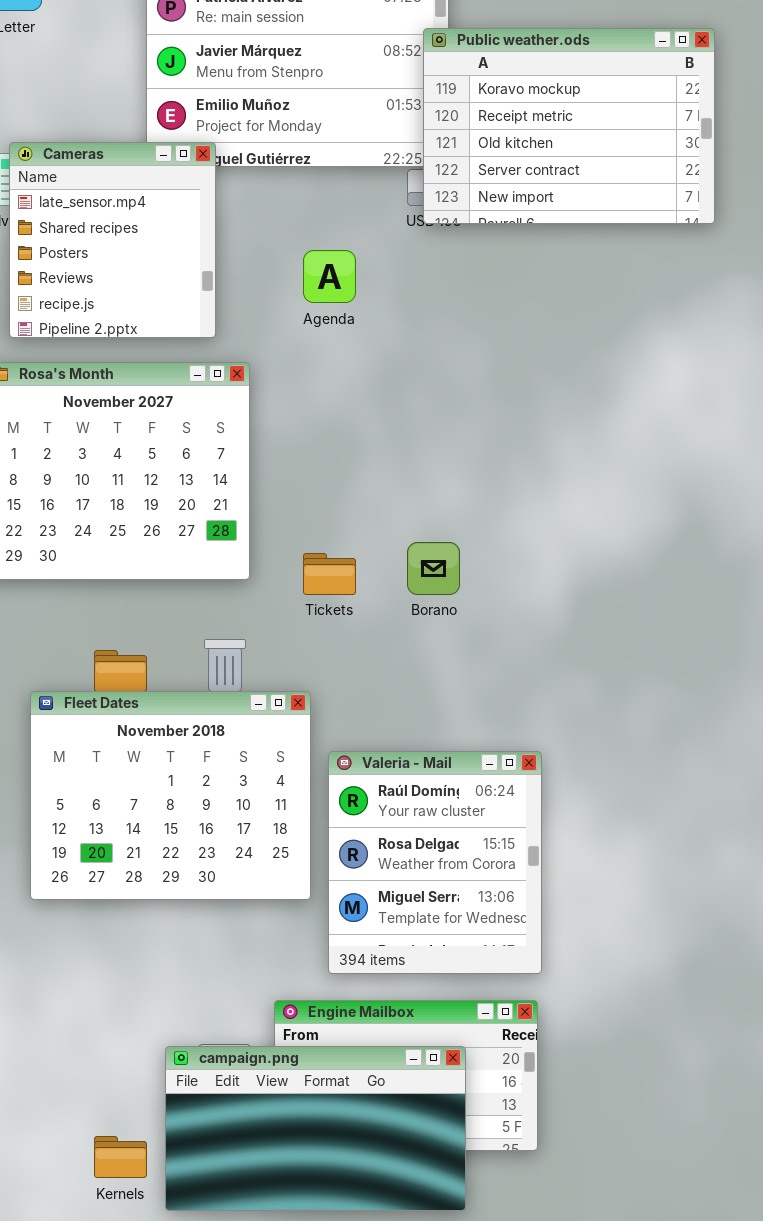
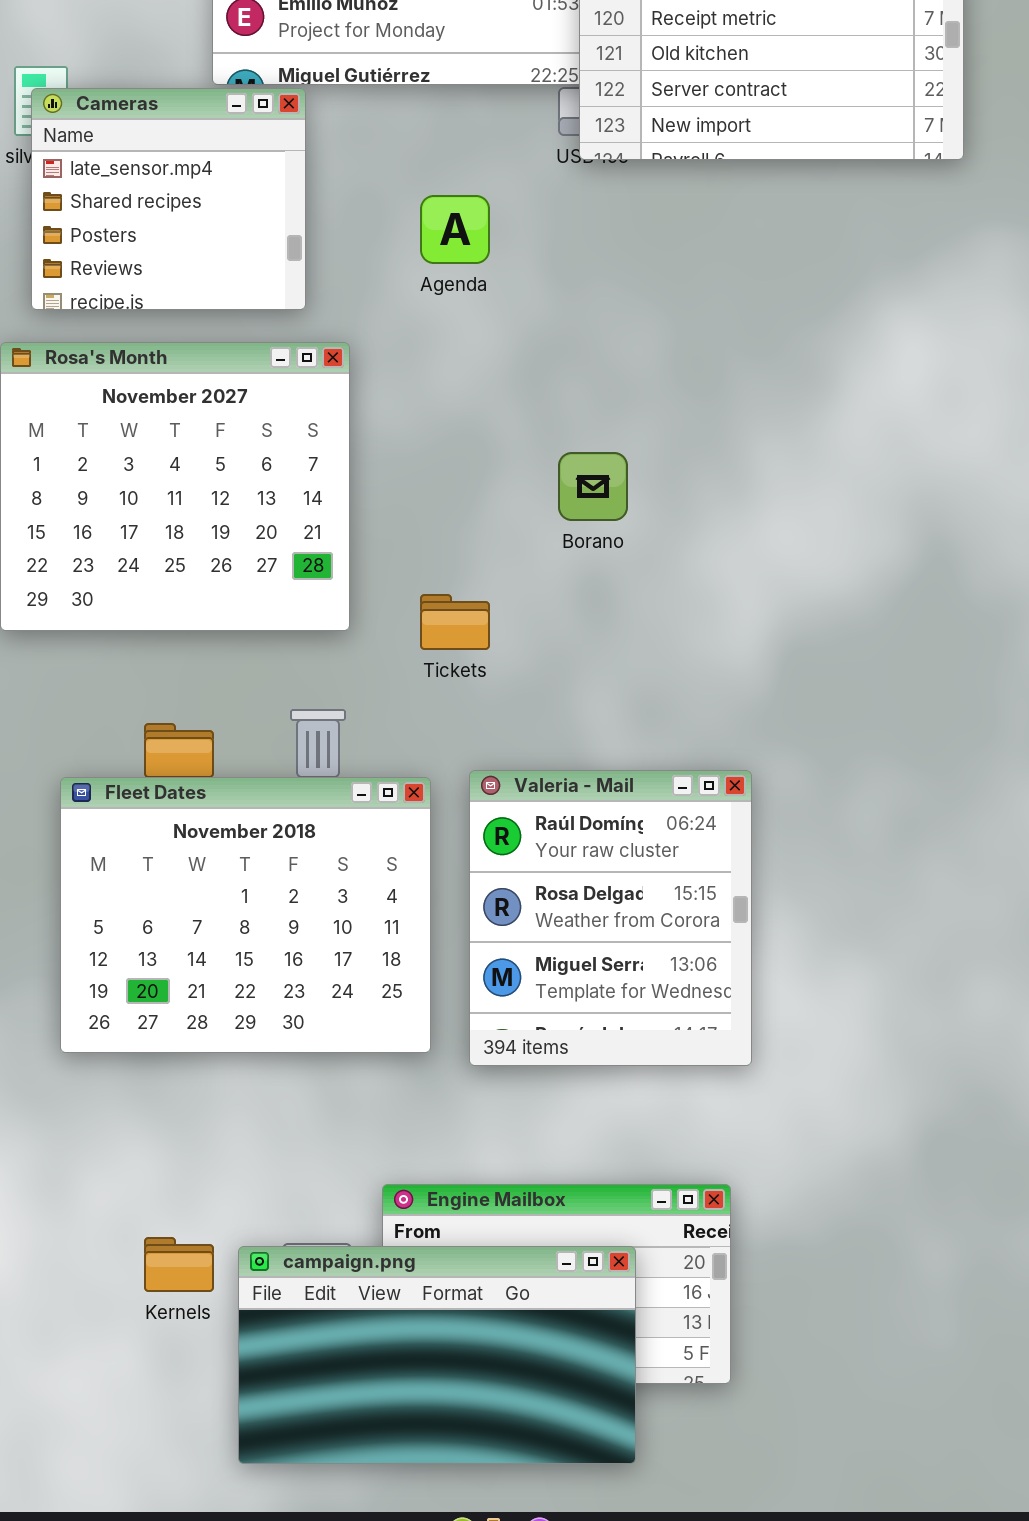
Cameras: [9,142,216,338] -> [31,88,306,310], resized
Borano: [407,542,460,595] -> [558,452,628,521], moved
Valeria - Mail: [328,751,542,974] -> [469,770,752,1066], moved
Kernels: [94,1136,147,1178] -> [144,1237,214,1292], moved

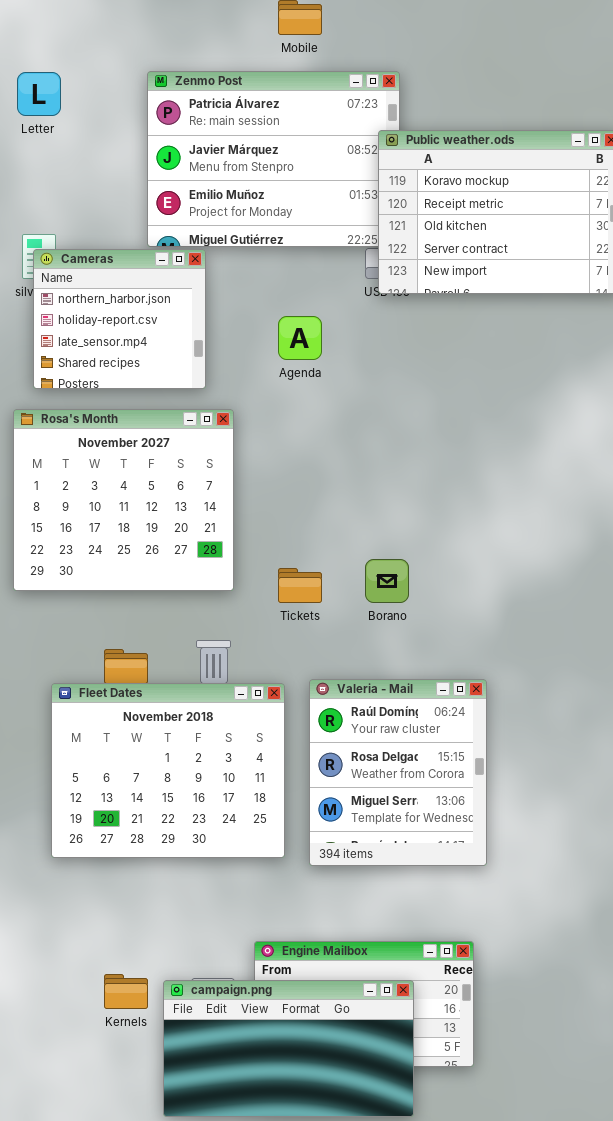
Cameras: [31,88,306,310] -> [33,249,206,389], scrolled up 2 rows
Borano: [558,452,628,521] -> [365,559,409,603], moved

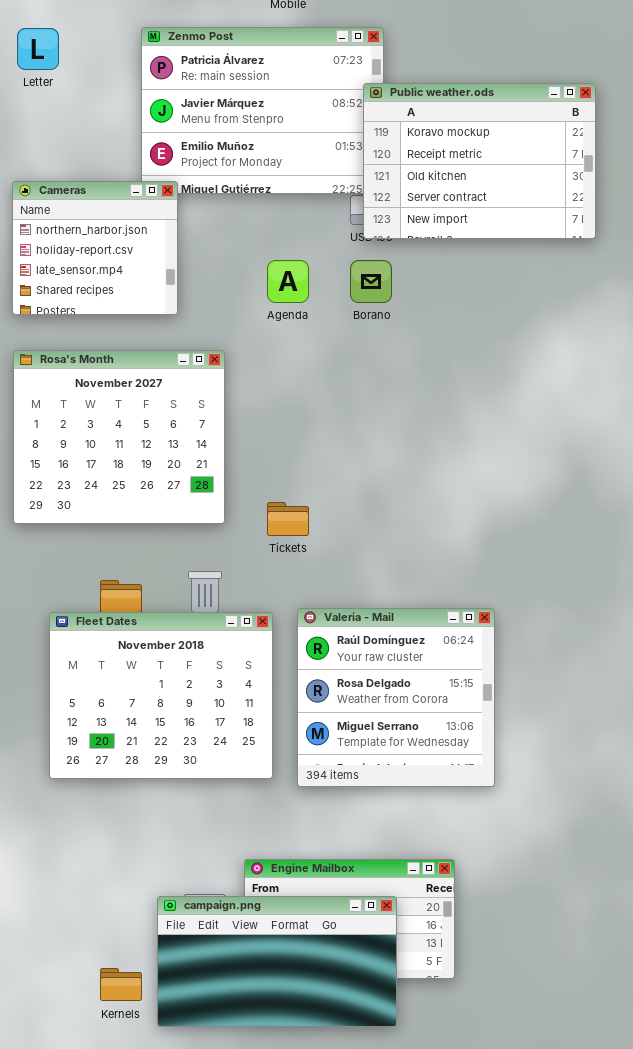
Cameras: [33,249,206,389] -> [12,181,178,315], moved
Borano: [365,559,409,603] -> [350,260,392,303], moved
Valeria - Mail: [309,679,487,866] -> [297,608,495,787], resized
Kernels: [104,974,148,1009] -> [100,968,142,1001], moved

